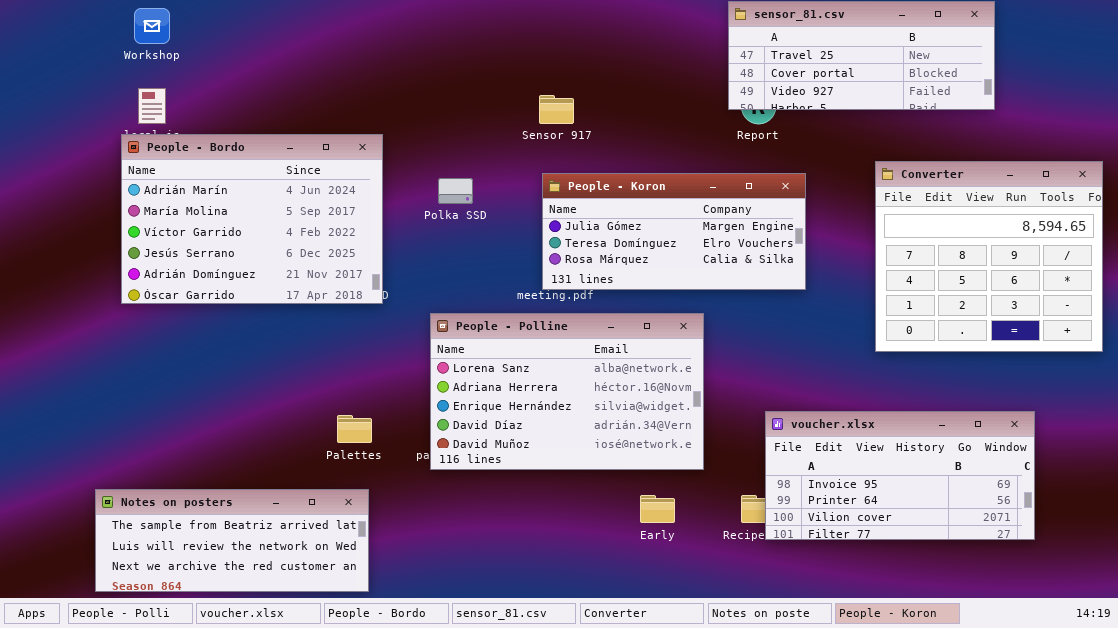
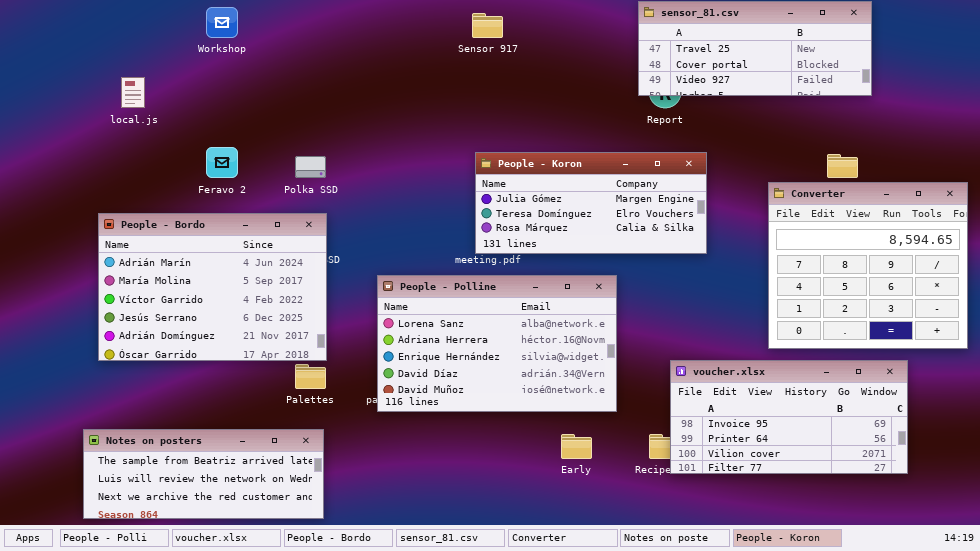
Workshop: [134,8,170,44] -> [206,7,238,38], moved
Sensor 917: [539,95,574,124] -> [472,13,503,38], moved
People - Bordo: [121,134,383,304] -> [98,213,327,361], moved
Converter: [875,161,1103,352] -> [768,182,968,349], moved
Polka SSD: [438,178,473,204] -> [295,156,326,178], moved

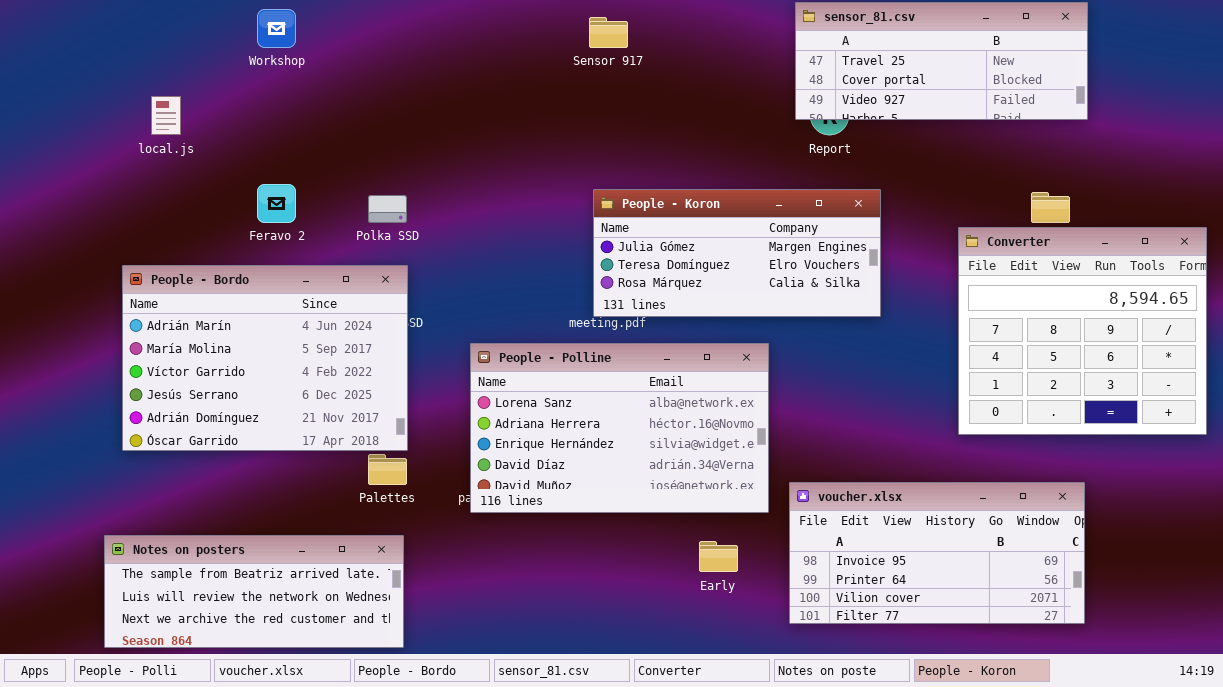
voucher.xlsx: [670,360,908,474] -> [789,482,1085,624], moved

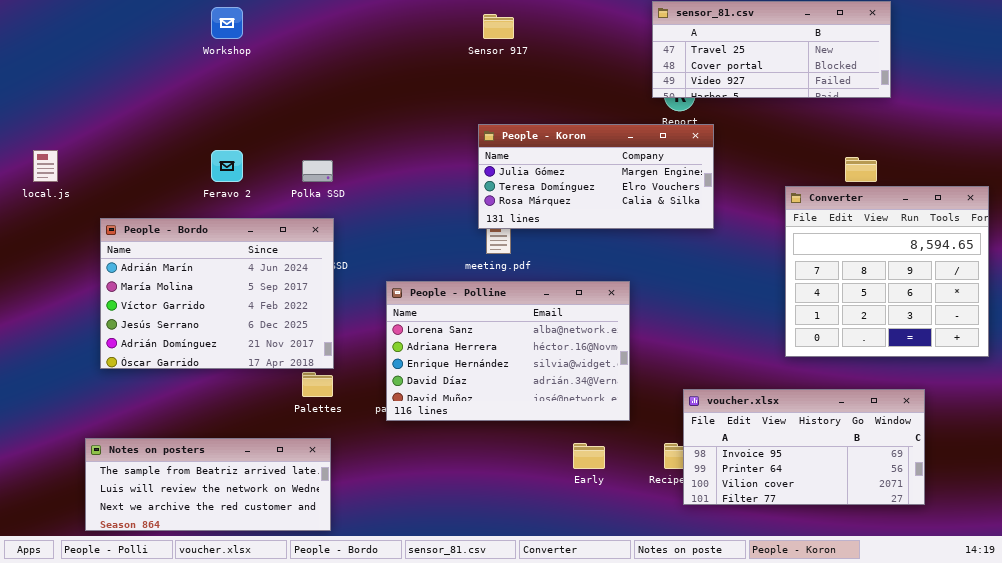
local.js: [151,96,181,135] -> [33,150,58,182], moved
People - Koron: [593,189,881,317] -> [478,124,714,229], moved
voucher.xlsx: [789,482,1085,624] -> [683,389,925,505], moved

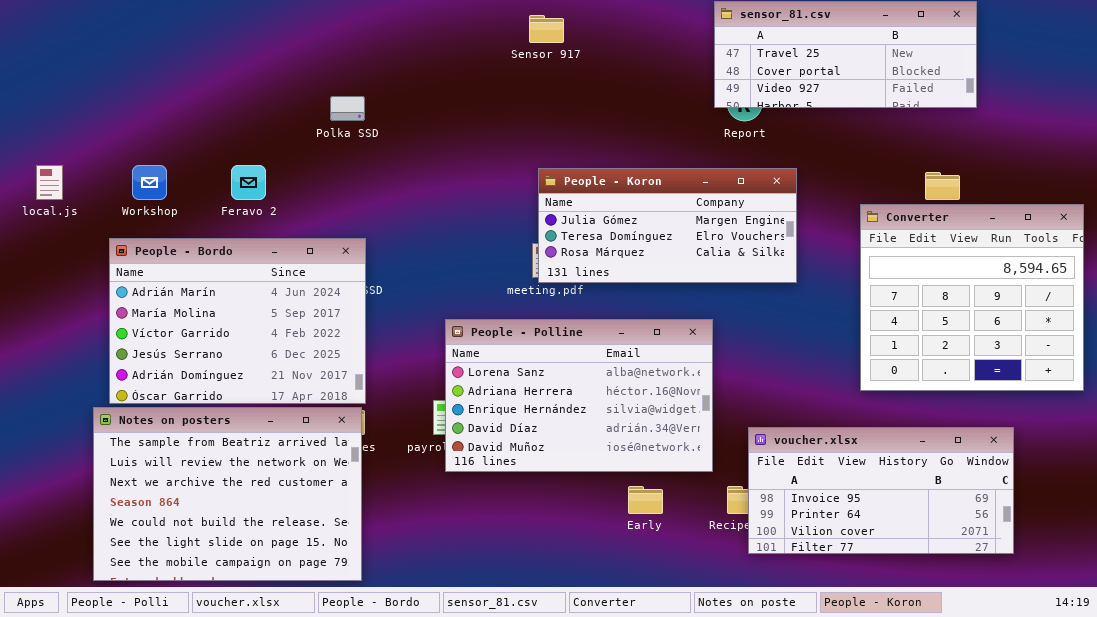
Workshop: [211,7,243,39] -> [132,165,167,200], moved
People - Koron: [478,124,714,229] -> [538,168,797,283], moved
Polka SSD: [302,160,333,182] -> [330,96,365,121], moved
People - Polline: [386,281,630,421] -> [445,319,713,472], moved
Notes on posters: [85,438,331,531] -> [93,407,362,581], resized

